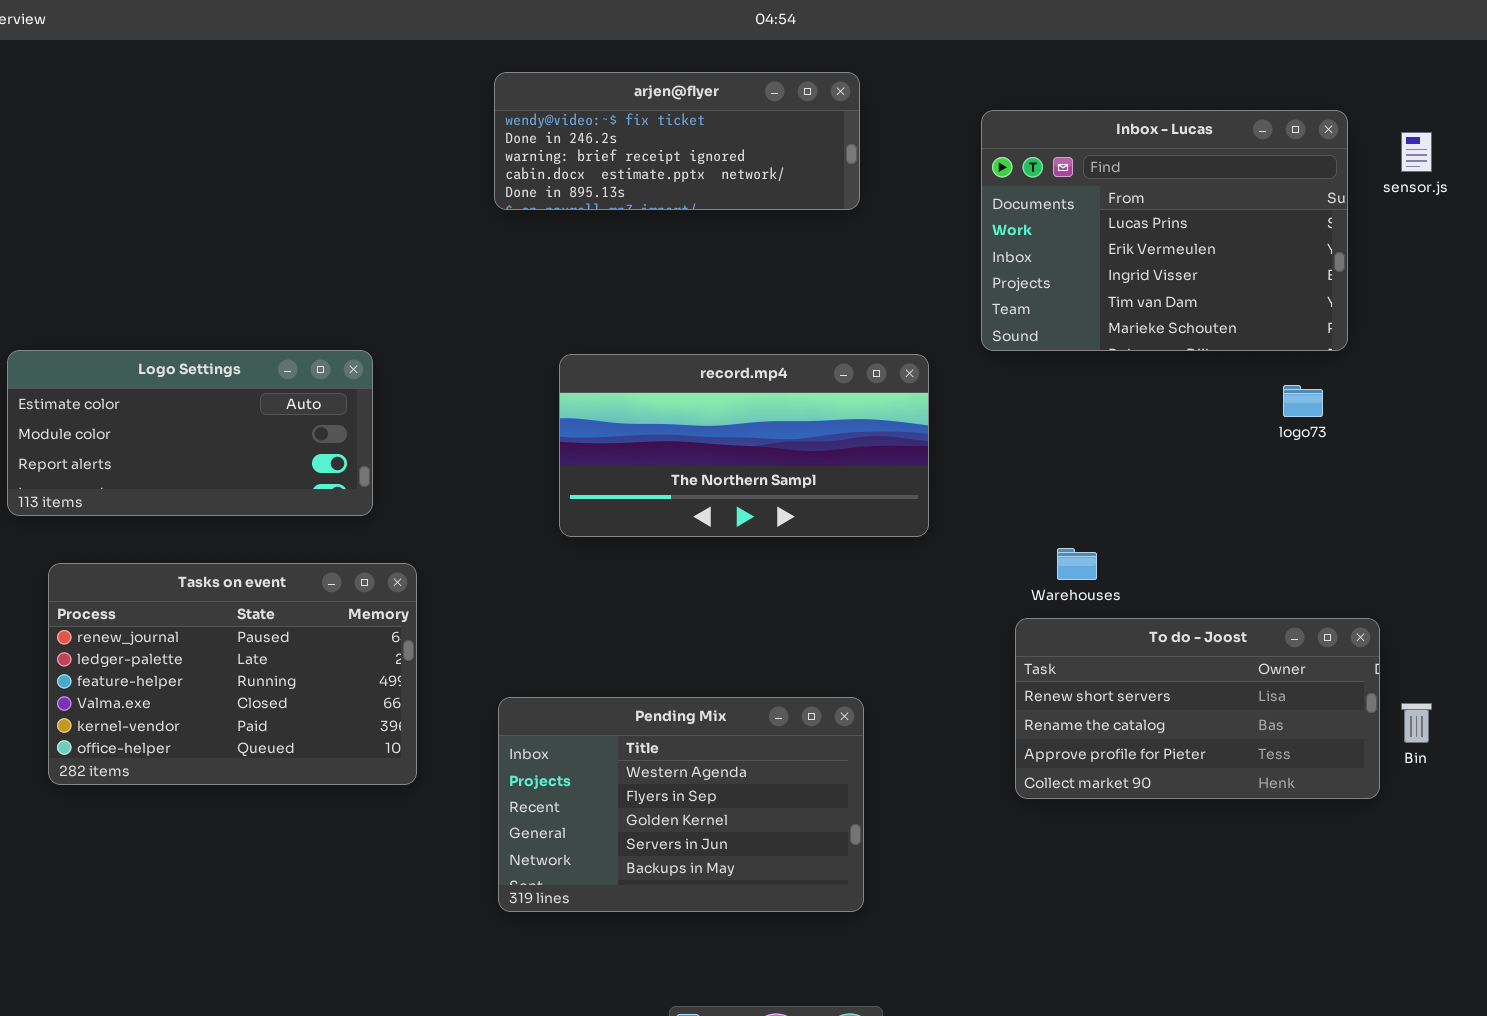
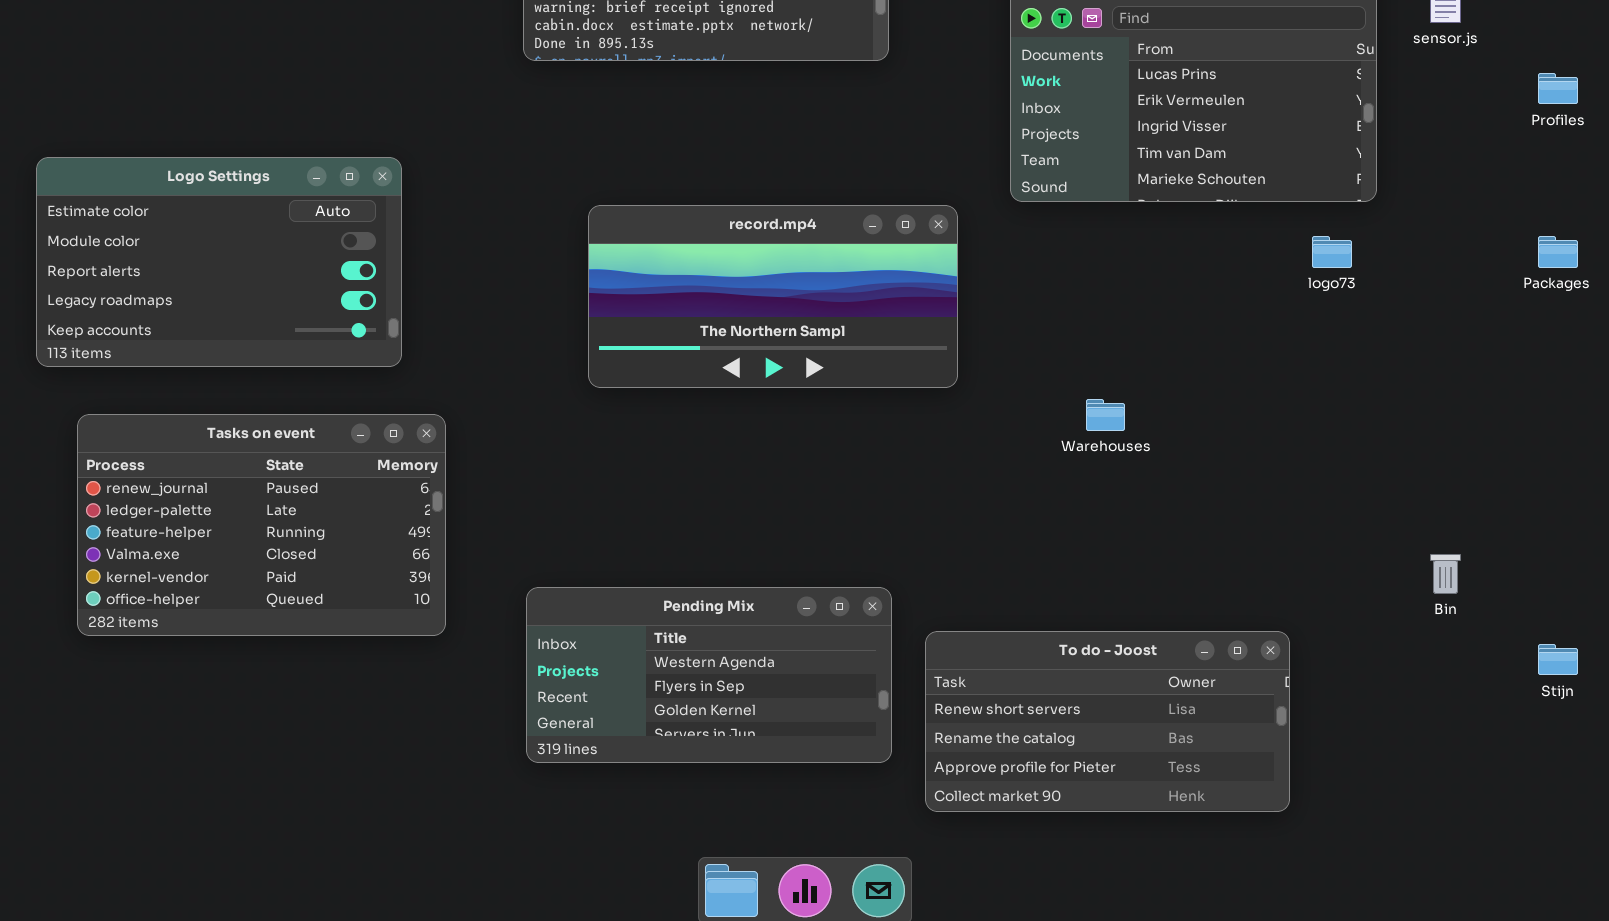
Logo Settings: [7,350,373,516] -> [36,157,402,367], resized
To do - Joost: [1015,618,1380,799] -> [925,631,1290,812], moved
Pending Mix: [498,697,864,912] -> [526,587,892,763], resized

